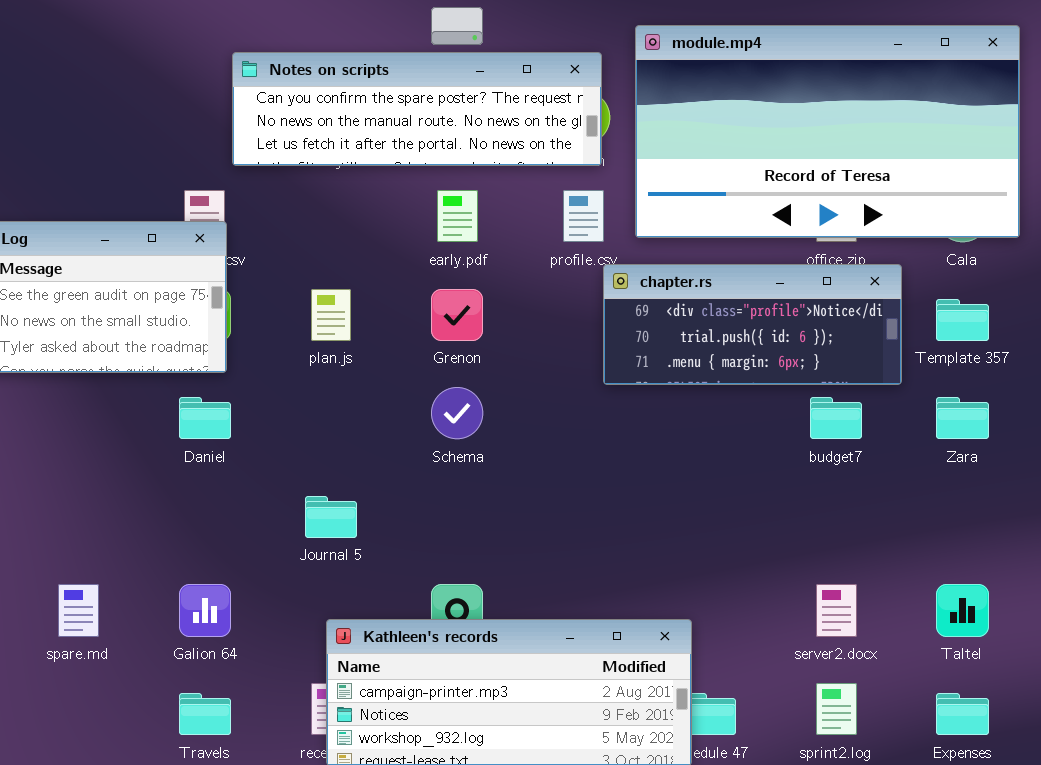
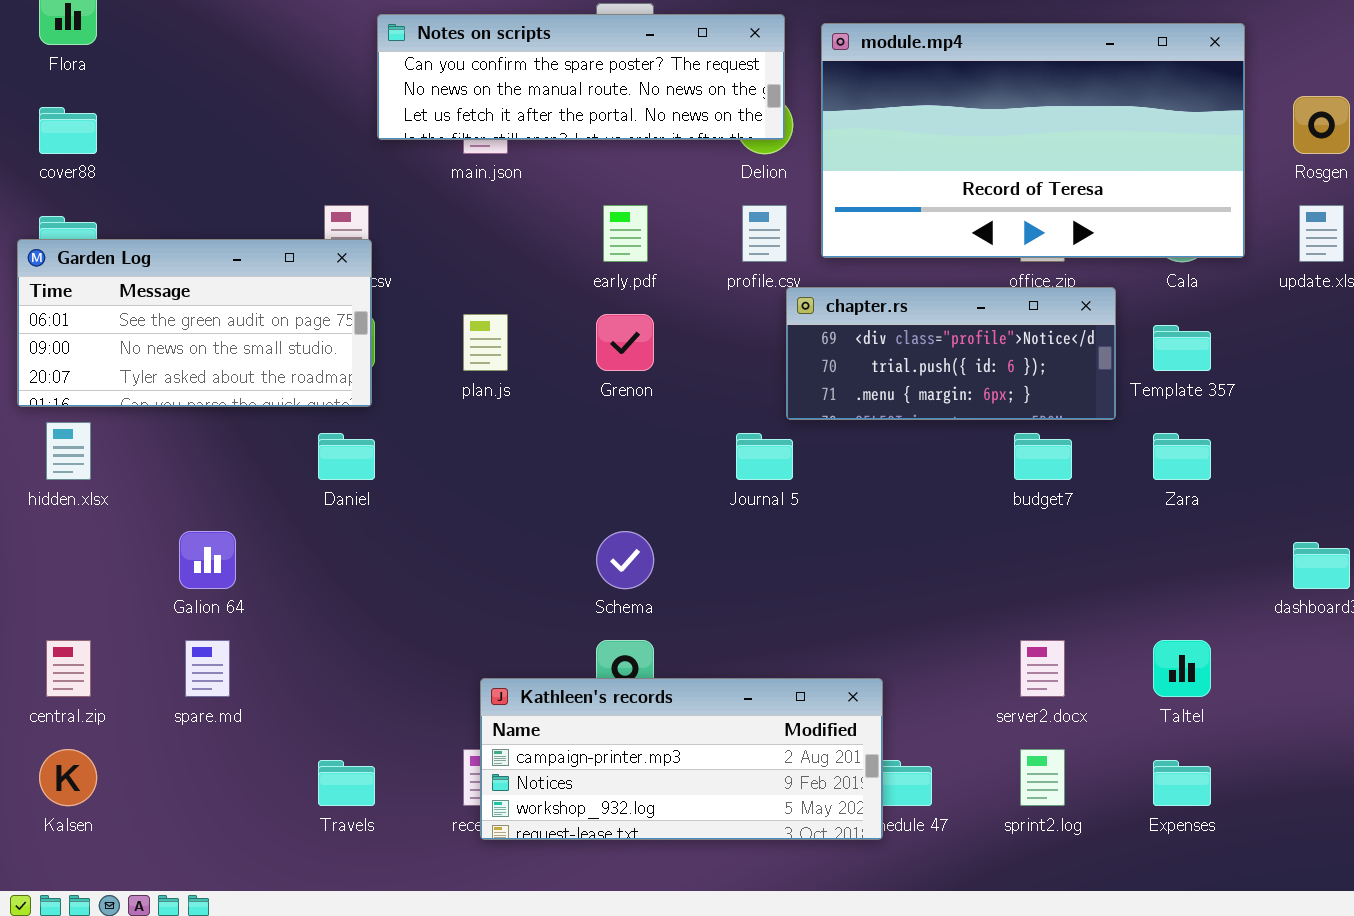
Notes on scripts: [232,52,602,166] -> [377,14,785,140], moved
Schema: [431,387,483,439] -> [596,531,654,589], moved
Journal 5: [305,496,357,538] -> [736,433,793,480], moved
Galion 64: [179,584,231,637] -> [179,531,236,589], moved

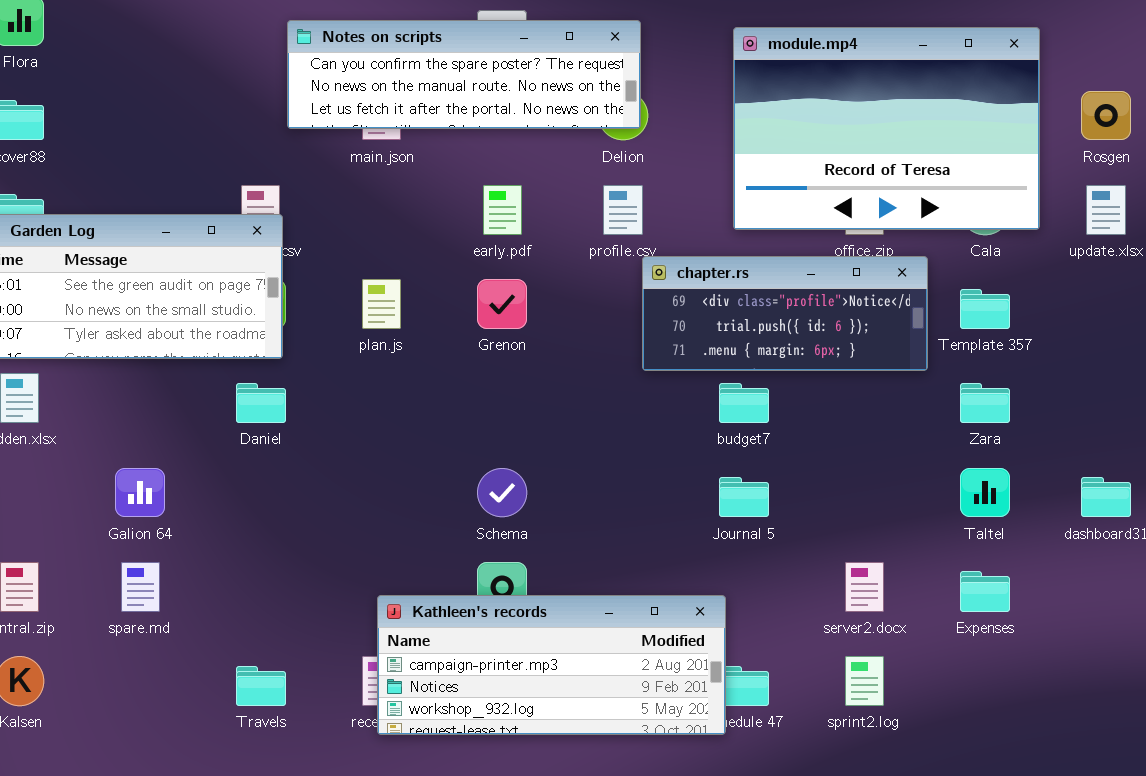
module.mp4: [821,23,1245,258] -> [733,27,1040,230], resized
Journal 5: [736,433,793,480] -> [719,477,769,517], moved
budget7: [1014,433,1072,480] -> [719,383,769,423], moved
Taltel: [1153,640,1211,697] -> [960,468,1010,517], moved
Expenses: [1153,760,1211,806] -> [960,571,1010,612], moved

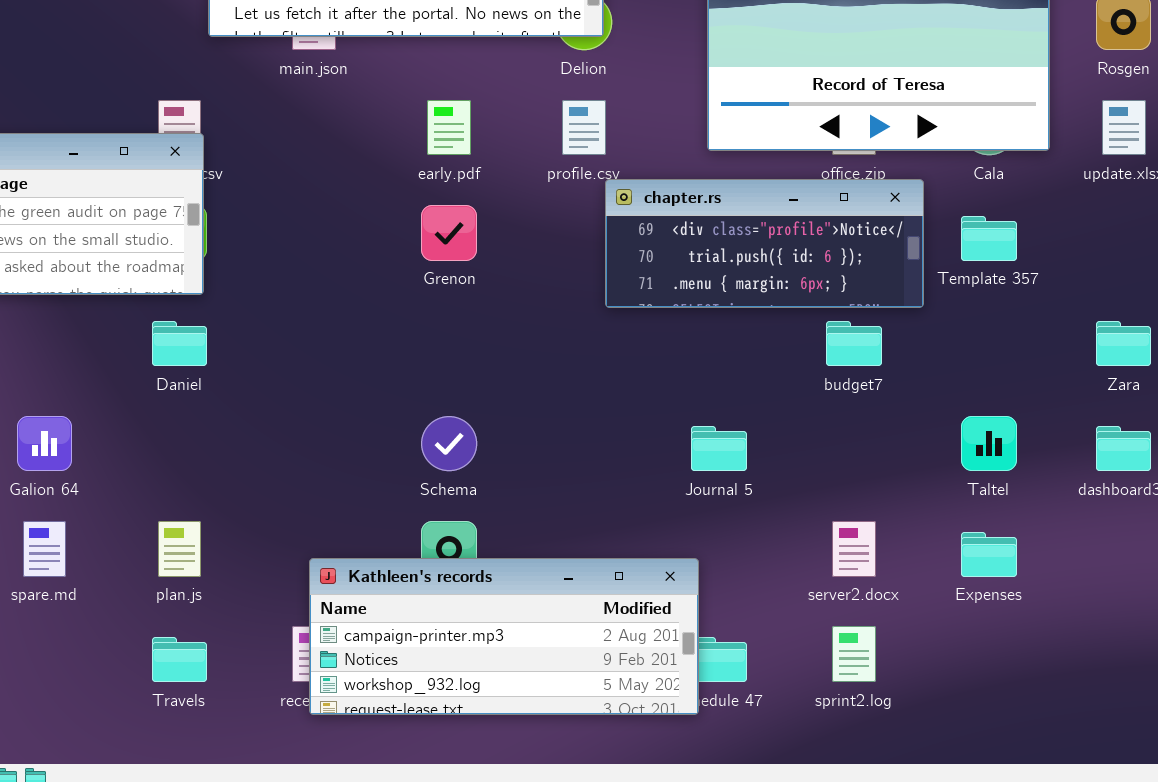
plan.js: [362,279,401,329] -> [158,521,201,577], moved
budget7: [719,383,769,423] -> [826,321,882,366], moved
Zara: [960,383,1010,423] -> [1096,321,1151,366], moved

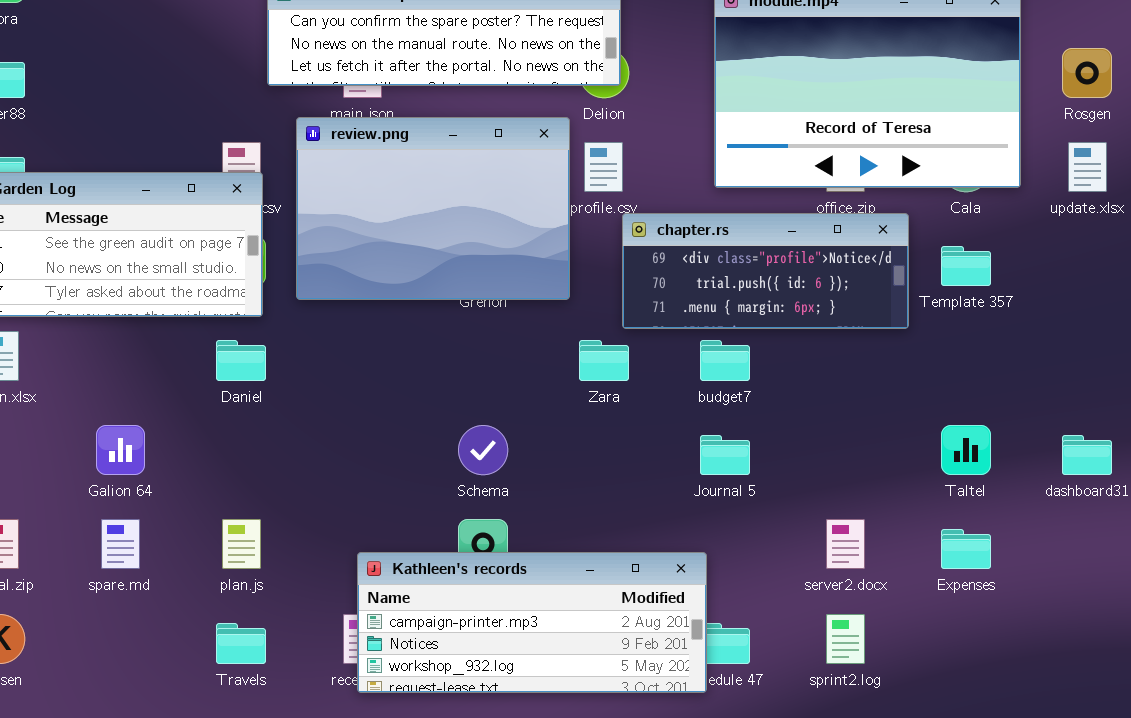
review.png: none -> [296,117,570,300], opened
budget7: [826,321,882,366] -> [700,340,750,381], moved
Zara: [1096,321,1151,366] -> [579,340,629,381], moved

